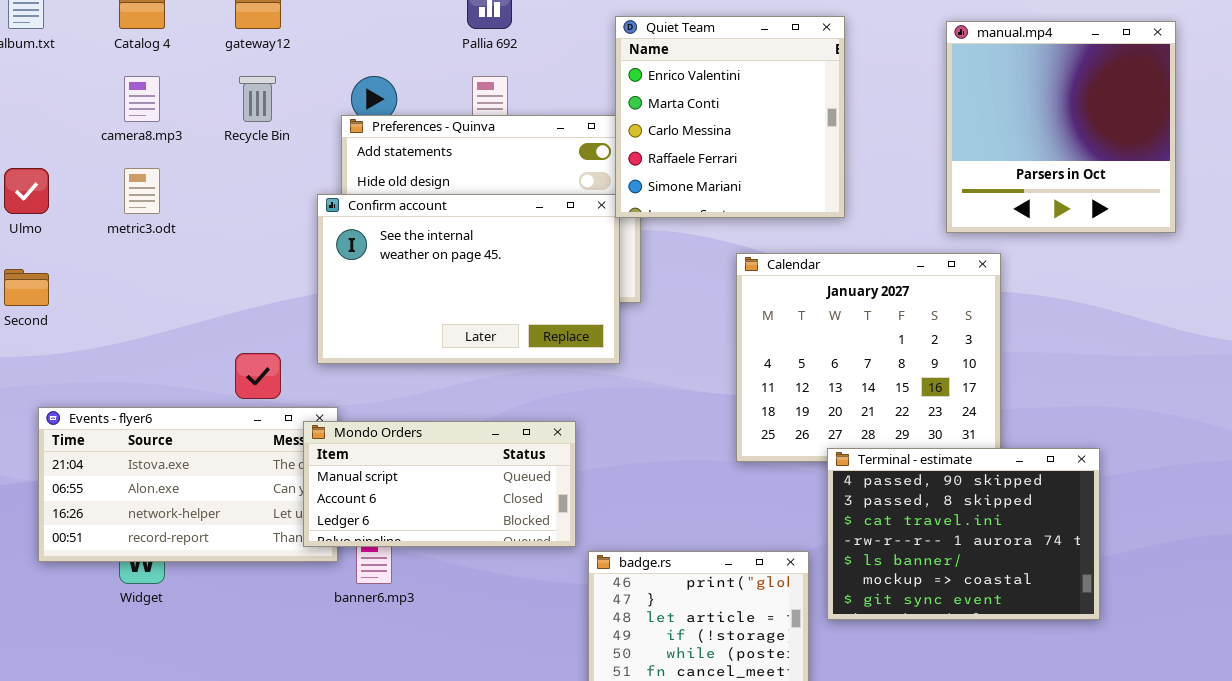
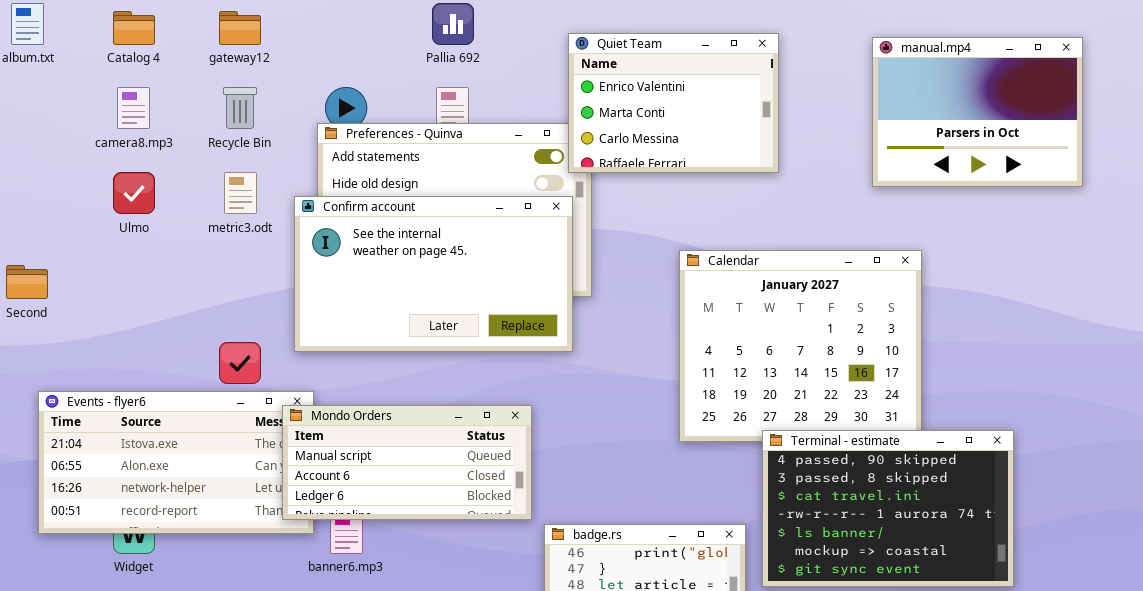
Quiet Team: [615,16,845,218] -> [568,33,779,173], resized
manual.mp4: [946,21,1176,233] -> [872,37,1083,187], resized
Ulmo: [4,168,49,214] -> [113,172,155,214], moved
metric3.odt: [124,168,160,214] -> [224,172,257,214], moved

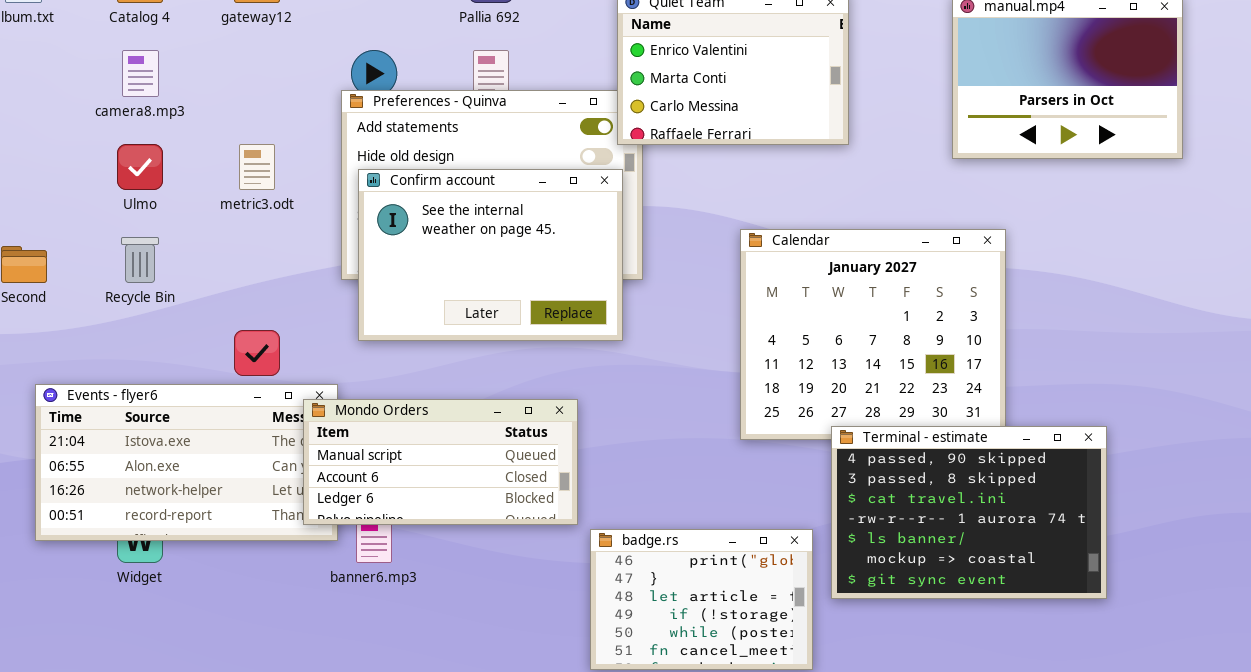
Recycle Bin: [223,87,257,129] -> [121,237,159,283], moved
Confirm account: [294,196,573,352] -> [358,169,623,341], resized

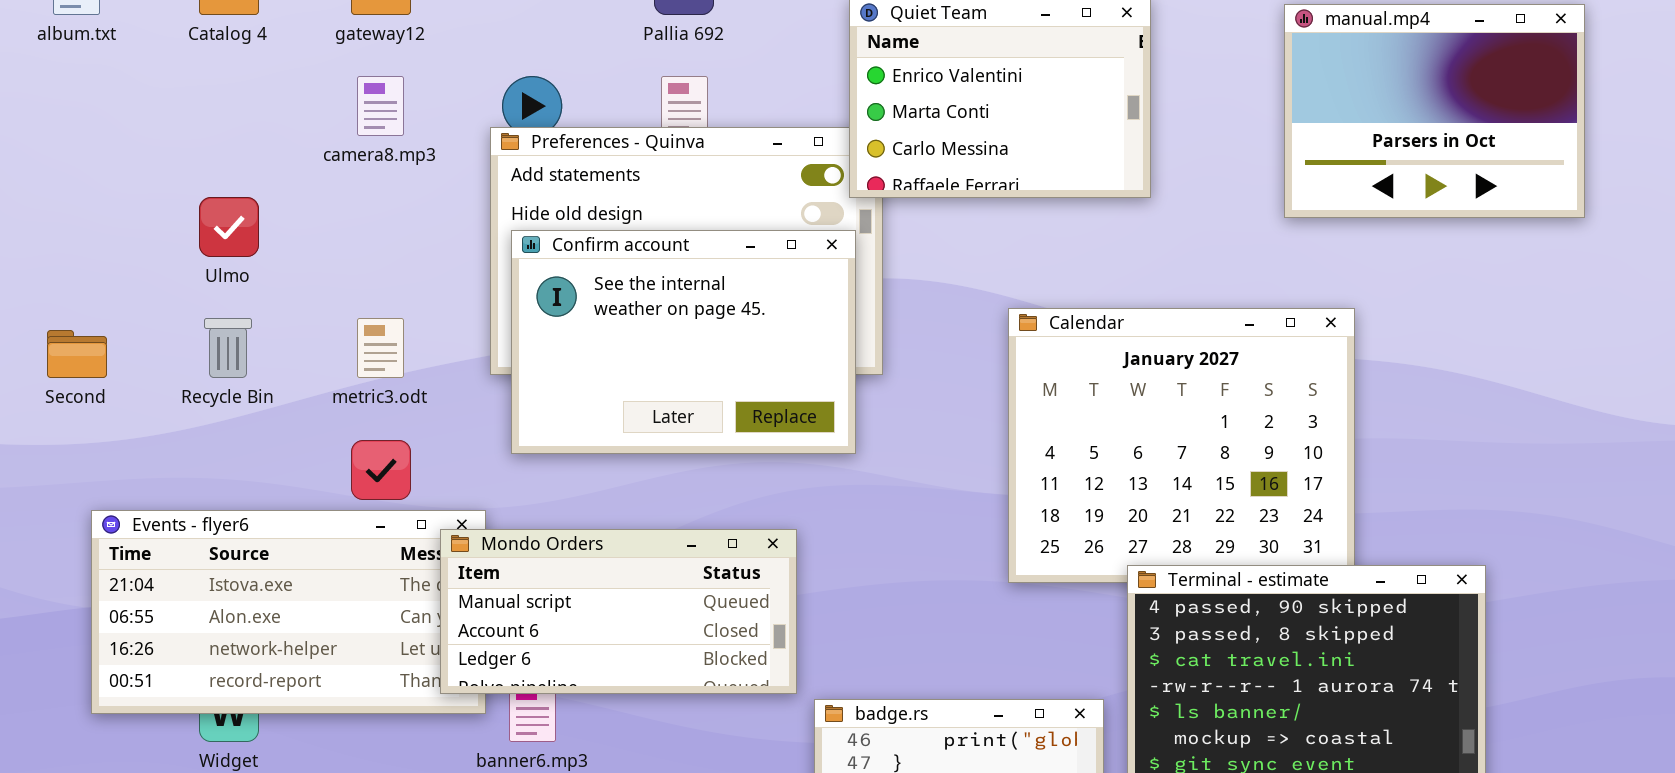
camera8.mp3: [122,50,159,97] -> [357,76,404,136], moved
metric3.odt: [239,144,275,190] -> [357,318,404,378], moved

